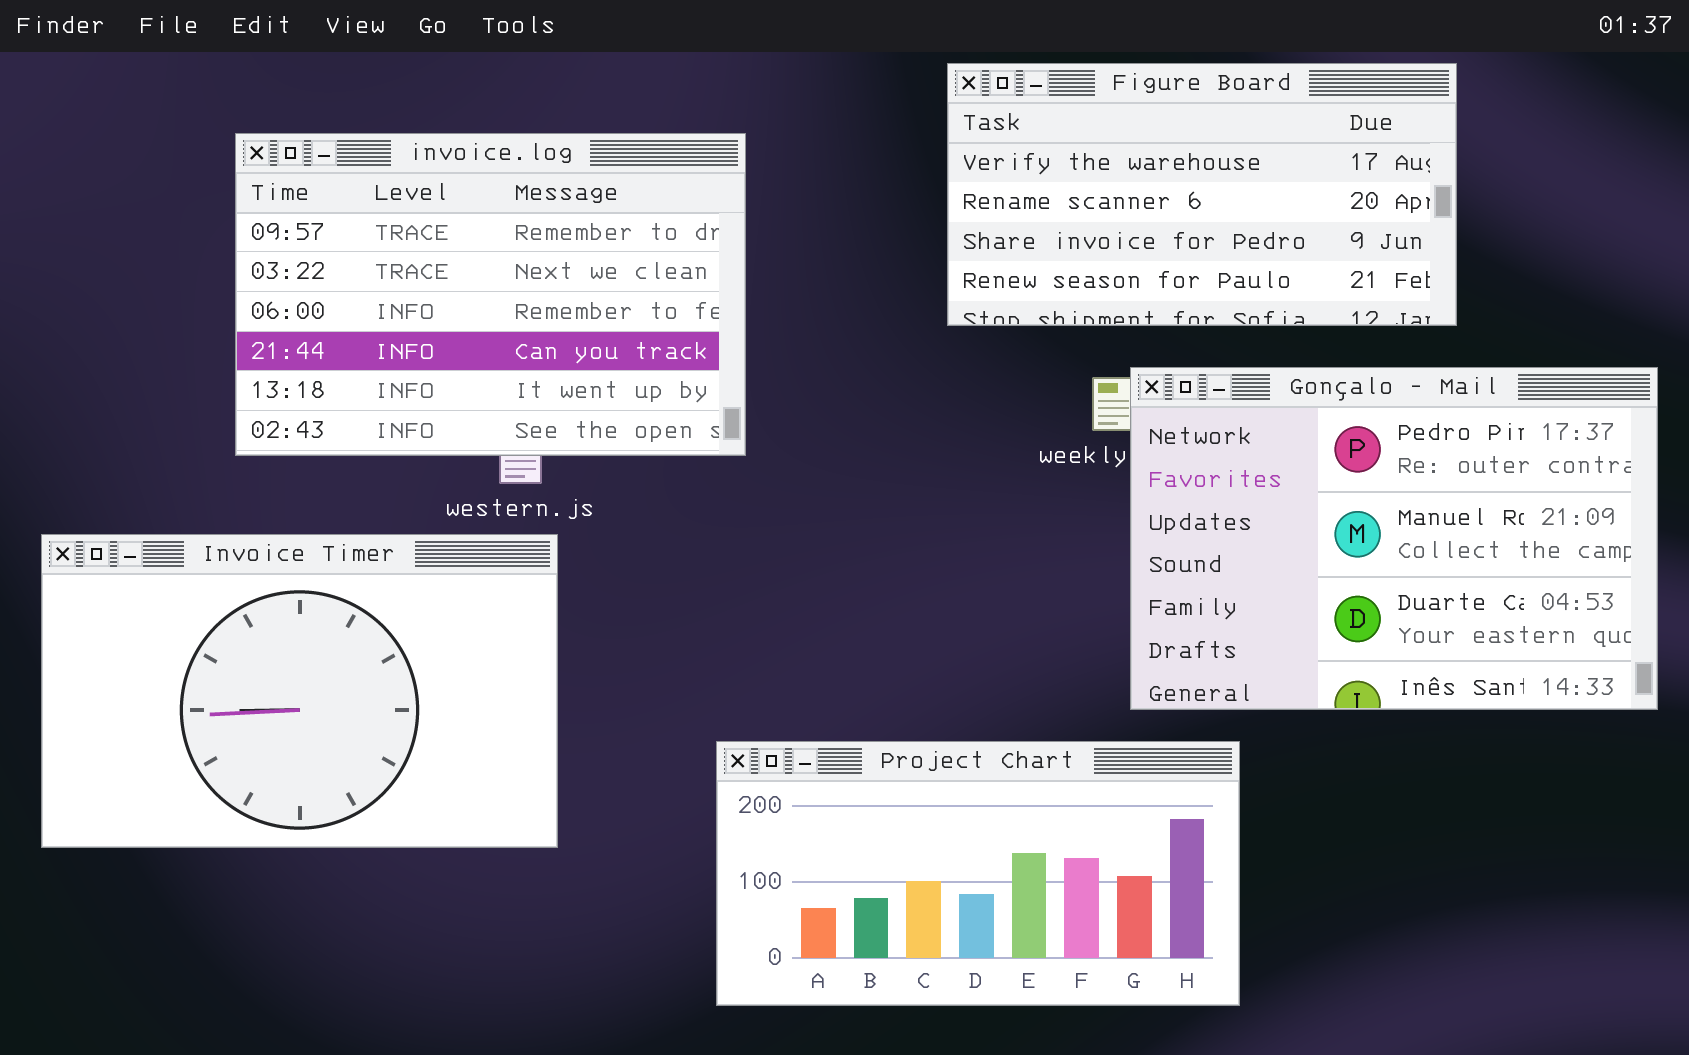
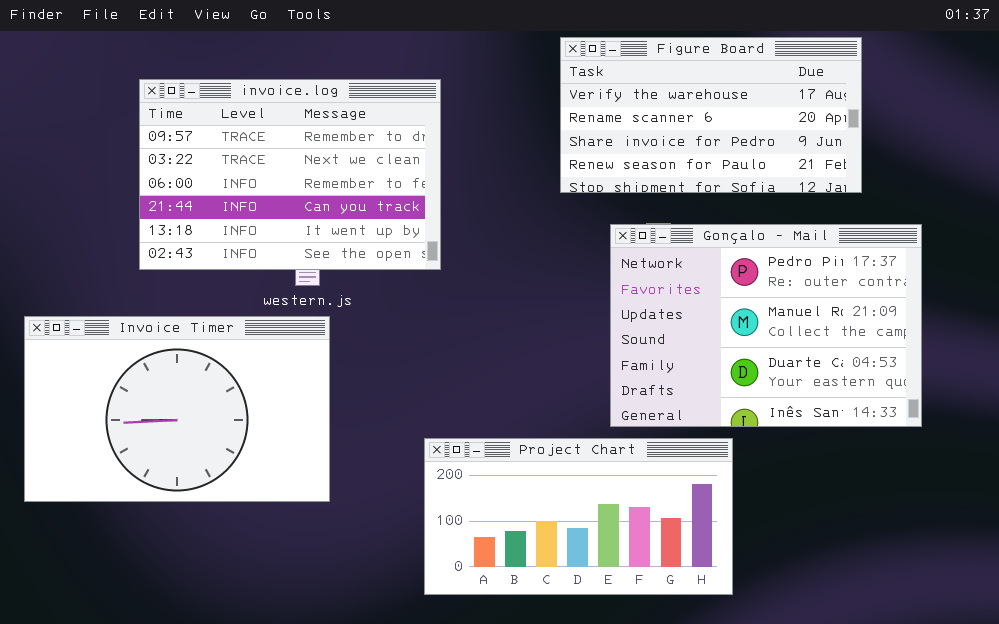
Gonçalo - Mail: [1130,367,1658,710] -> [610,224,922,427], moved

